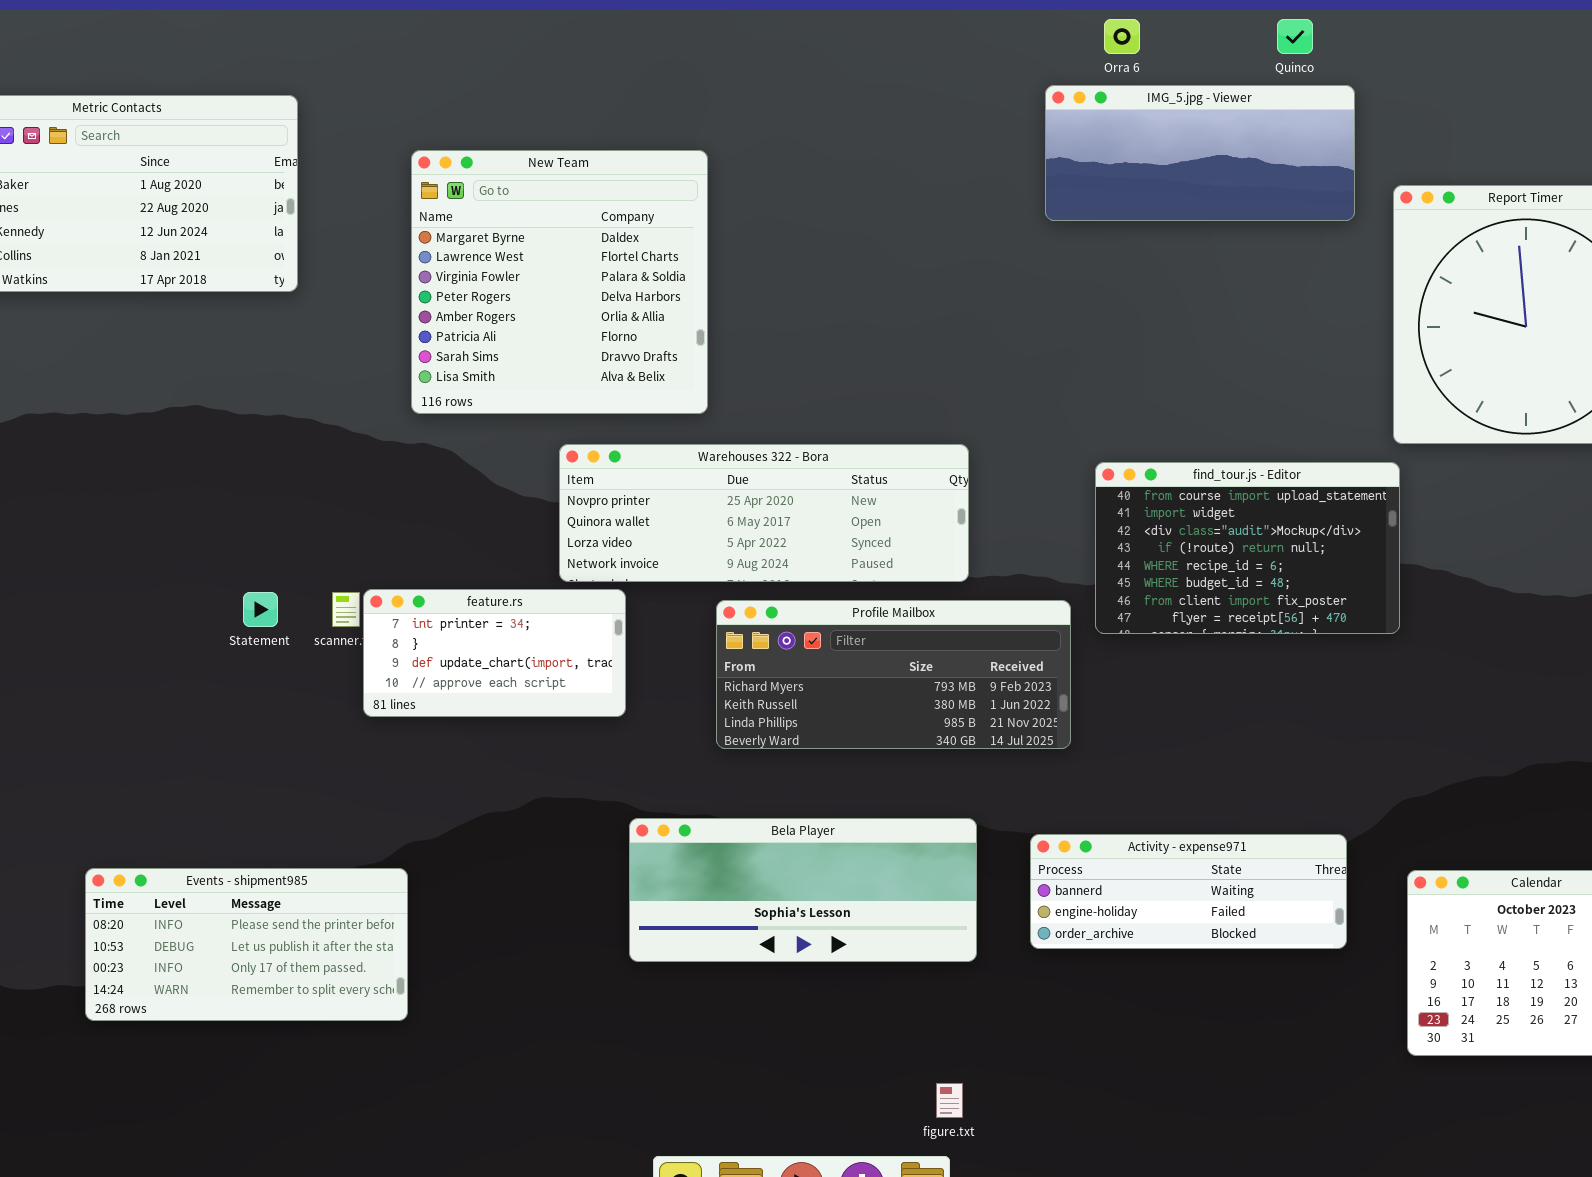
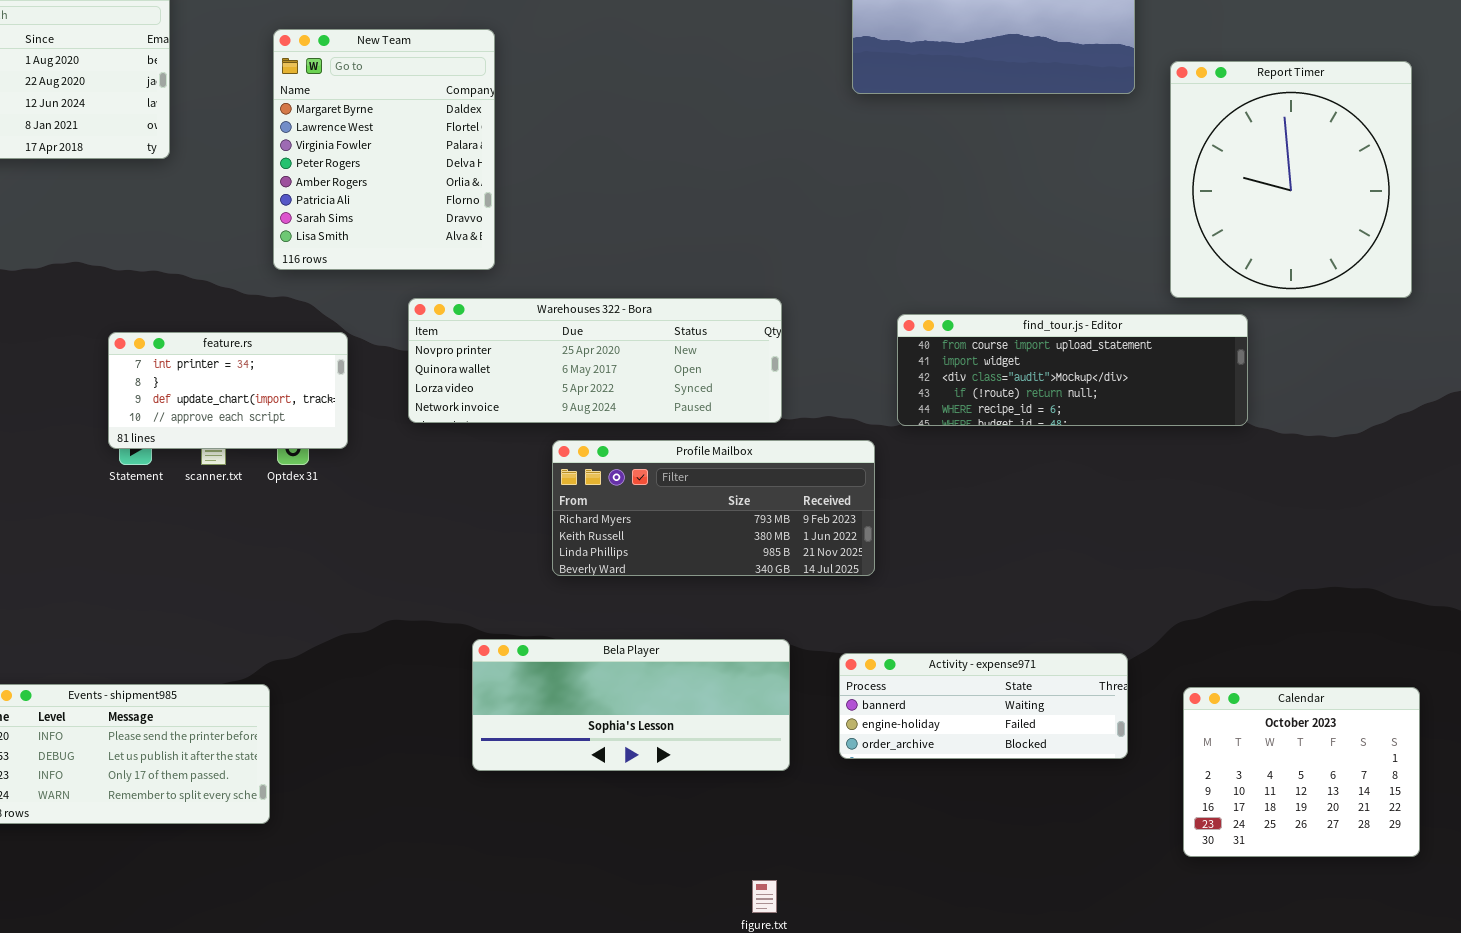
New Team: [411,150,708,414] -> [273,29,495,270], resized
find_tour.js - Editor: [1095,462,1400,634] -> [897,314,1248,426], resized
feature.rs: [363,589,626,717] -> [108,332,348,449], moved

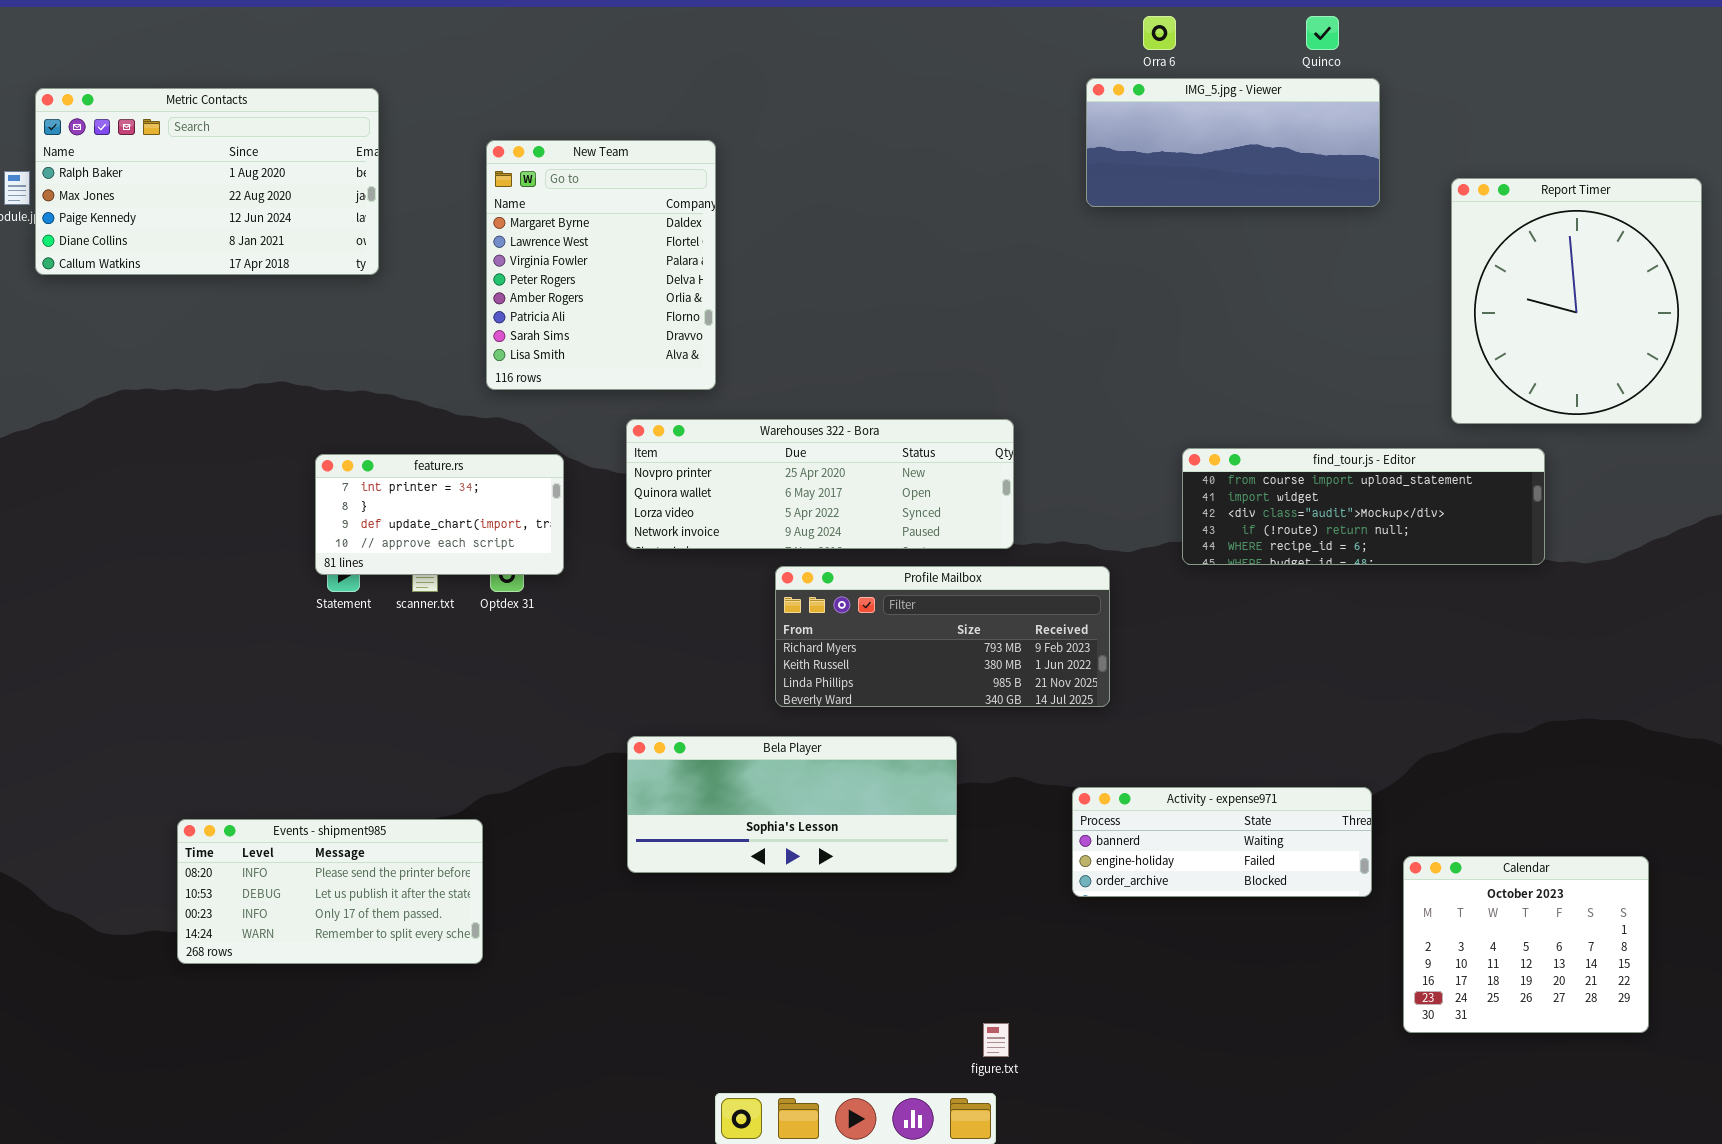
Report Timer: [1170,61,1412,298] -> [1451,178,1702,424], moved
find_tour.js - Editor: [897,314,1248,426] -> [1182,448,1545,565], moved
Bela Player: [472,639,790,771] -> [627,736,957,873], moved
Calendar: [1183,687,1420,857] -> [1403,856,1649,1033], moved

